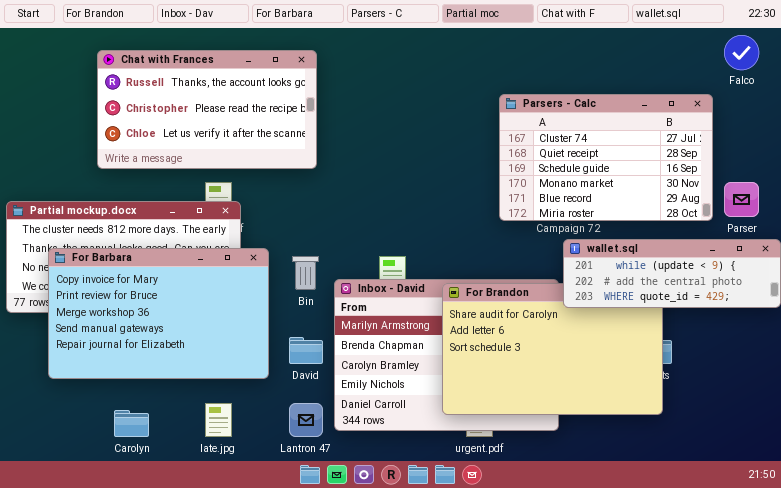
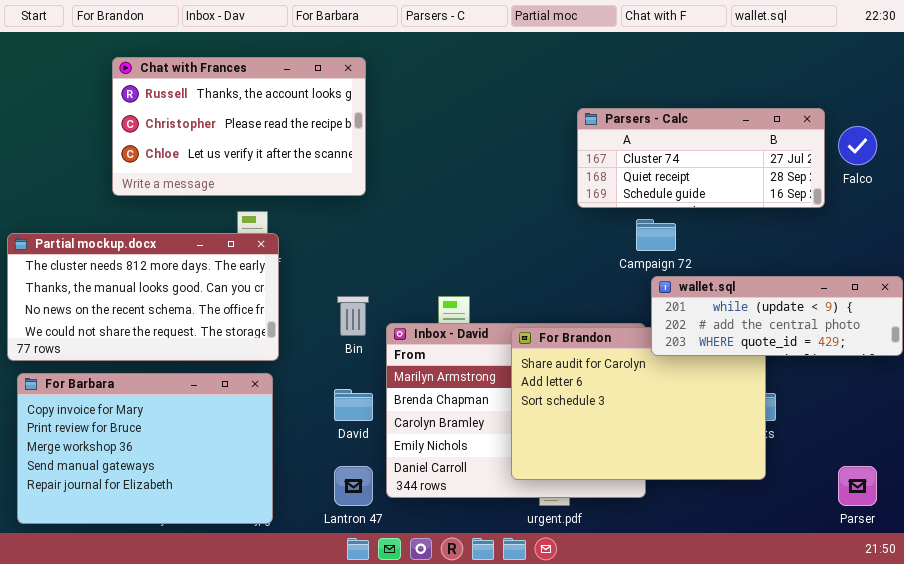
Falco: [724,35,759,70] -> [838,126,877,165], moved
Parsers - Calc: [499,94,713,221] -> [577,108,825,208], resized
Parser: [724,182,759,217] -> [838,466,877,506], moved
For Barbara: [48,248,269,379] -> [17,373,273,524], moved

